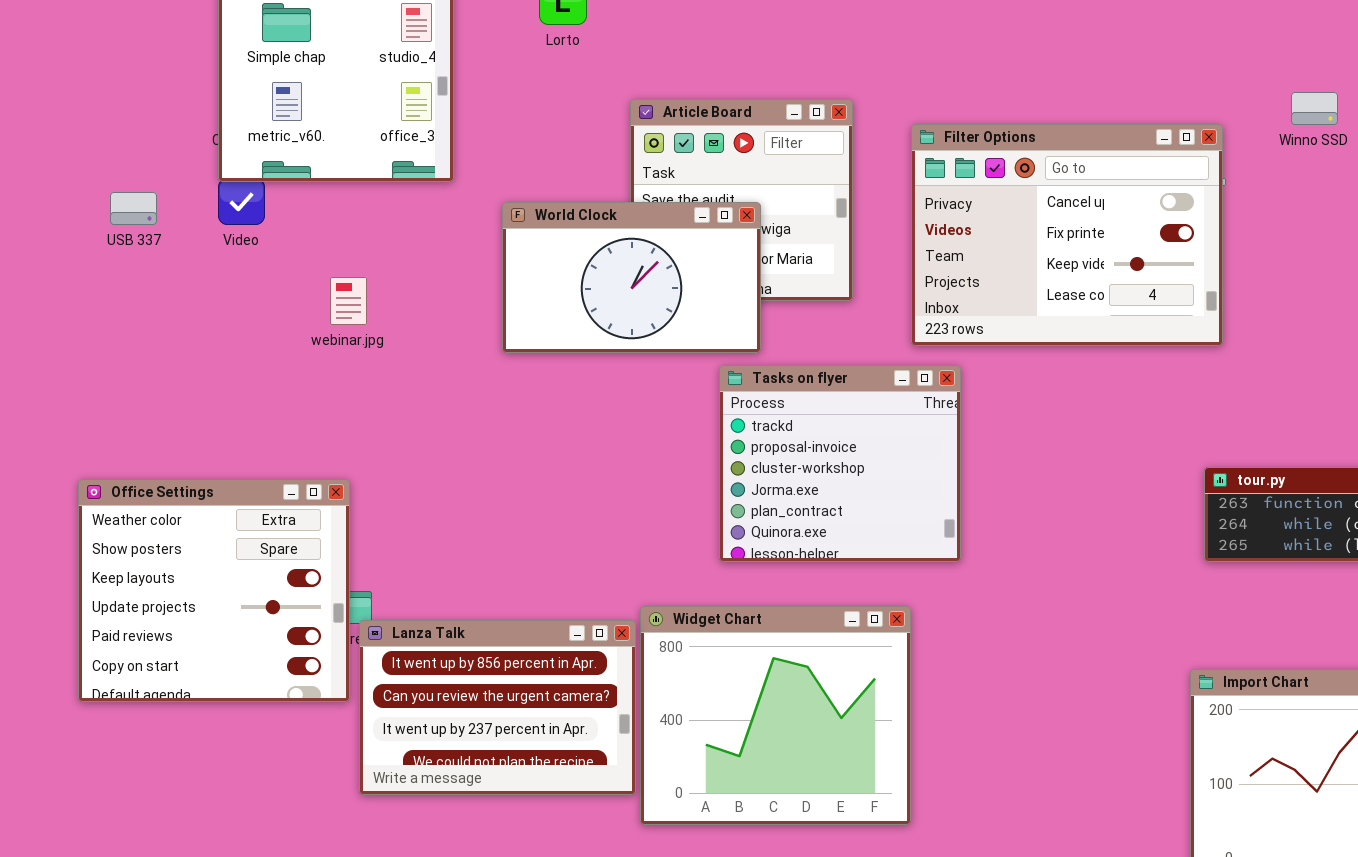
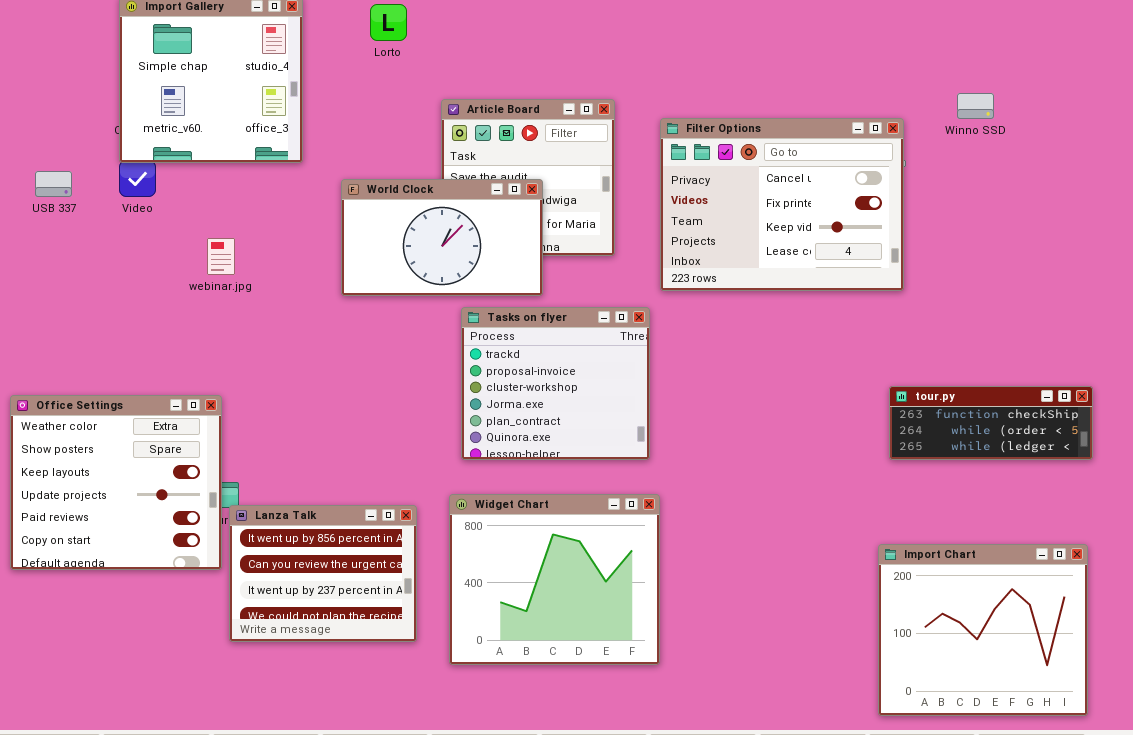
Tasks on flyer: [719,365,961,562] -> [461,307,650,460], moved
Lanza Talk: [359,620,636,795] -> [229,505,417,642], resized

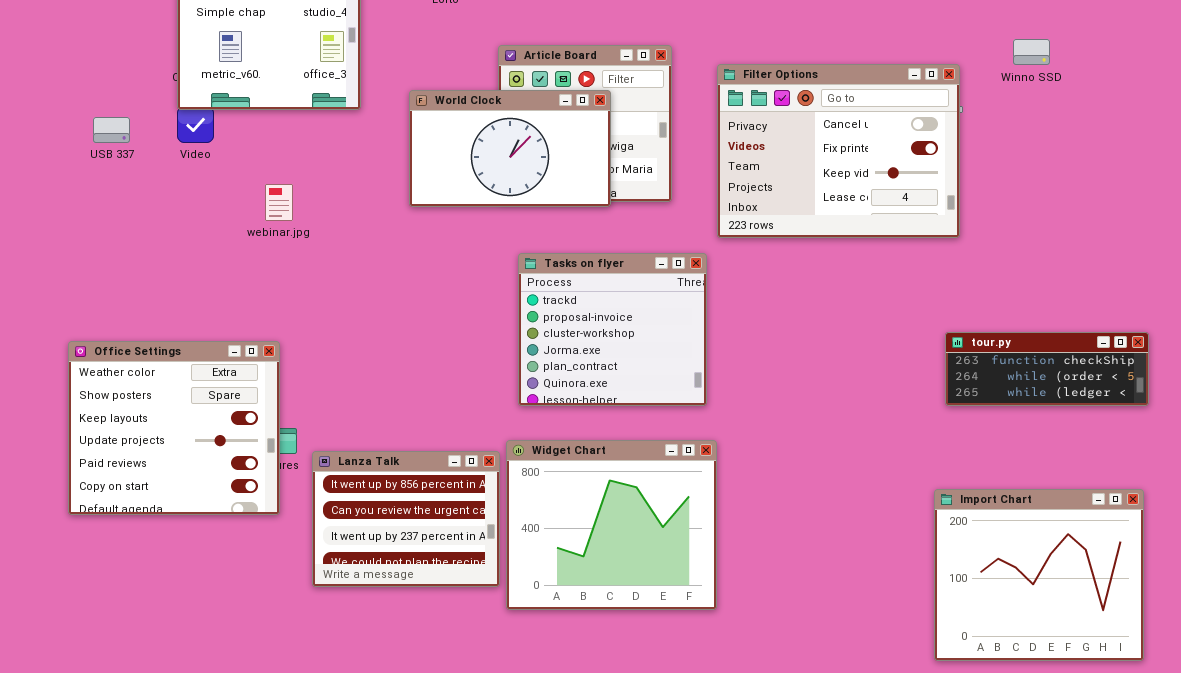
World Clock: [341,179,543,296] -> [409,90,611,207], moved
Lanza Talk: [229,505,417,642] -> [312,451,500,587], moved

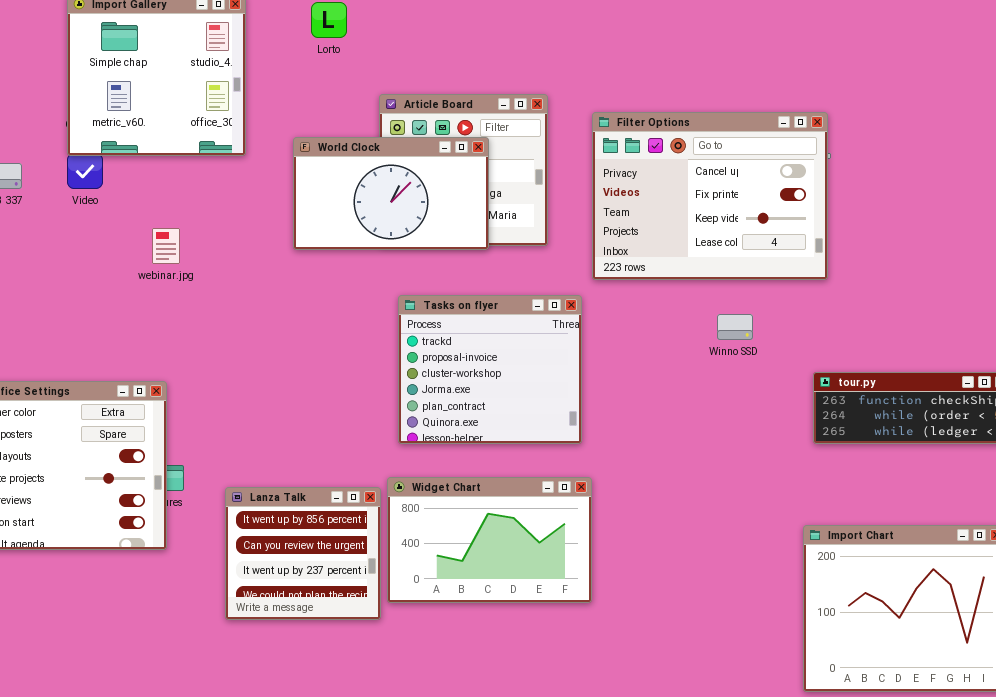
Winno SSD: [1013,39,1050,65] -> [717,314,753,340], moved
Widget Chart: [506,440,717,610] -> [387,477,592,603], resized
Lanza Talk: [312,451,500,587] -> [225,487,381,620], resized

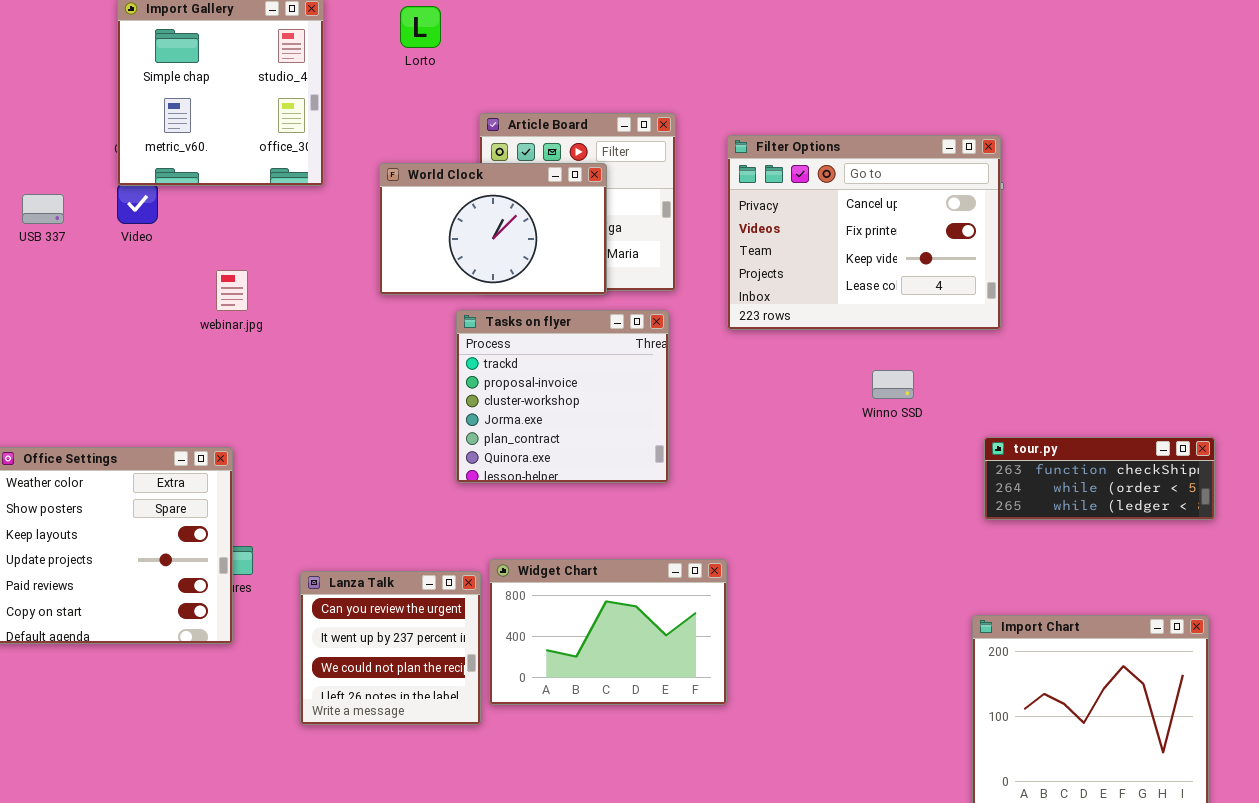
Tasks on flyer: [398,295,582,444] -> [456,310,669,483], moved
Lanza Talk: [225,487,381,620] -> [300,571,481,725], scrolled down 1 row

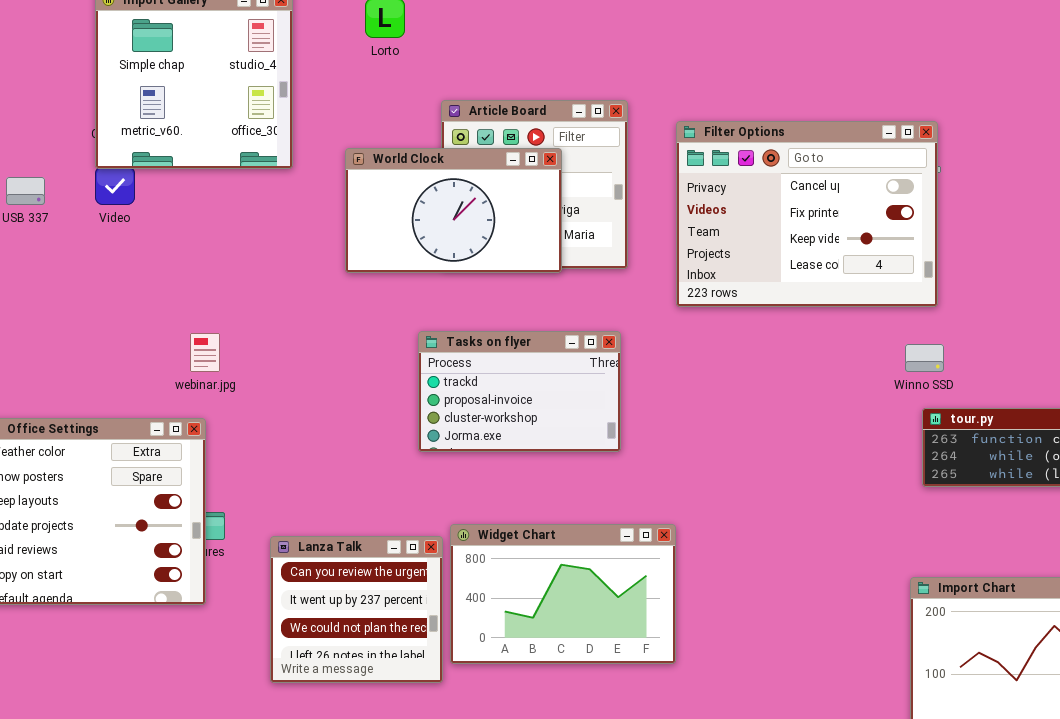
webinar.jpg: [216,270,248,311] -> [190,333,220,372], moved
Tasks on flyer: [456,310,669,483] -> [418,331,621,452], resized
Winno SSD: [872,370,914,399] -> [905,344,944,372], moved

